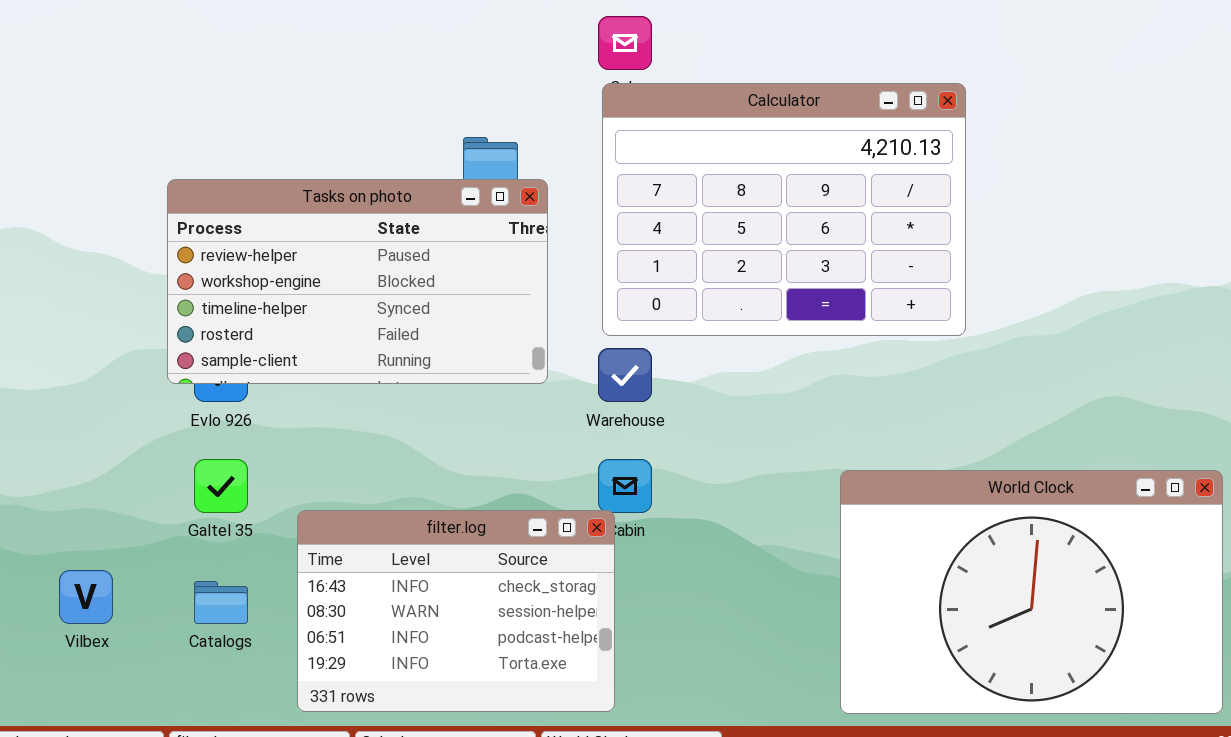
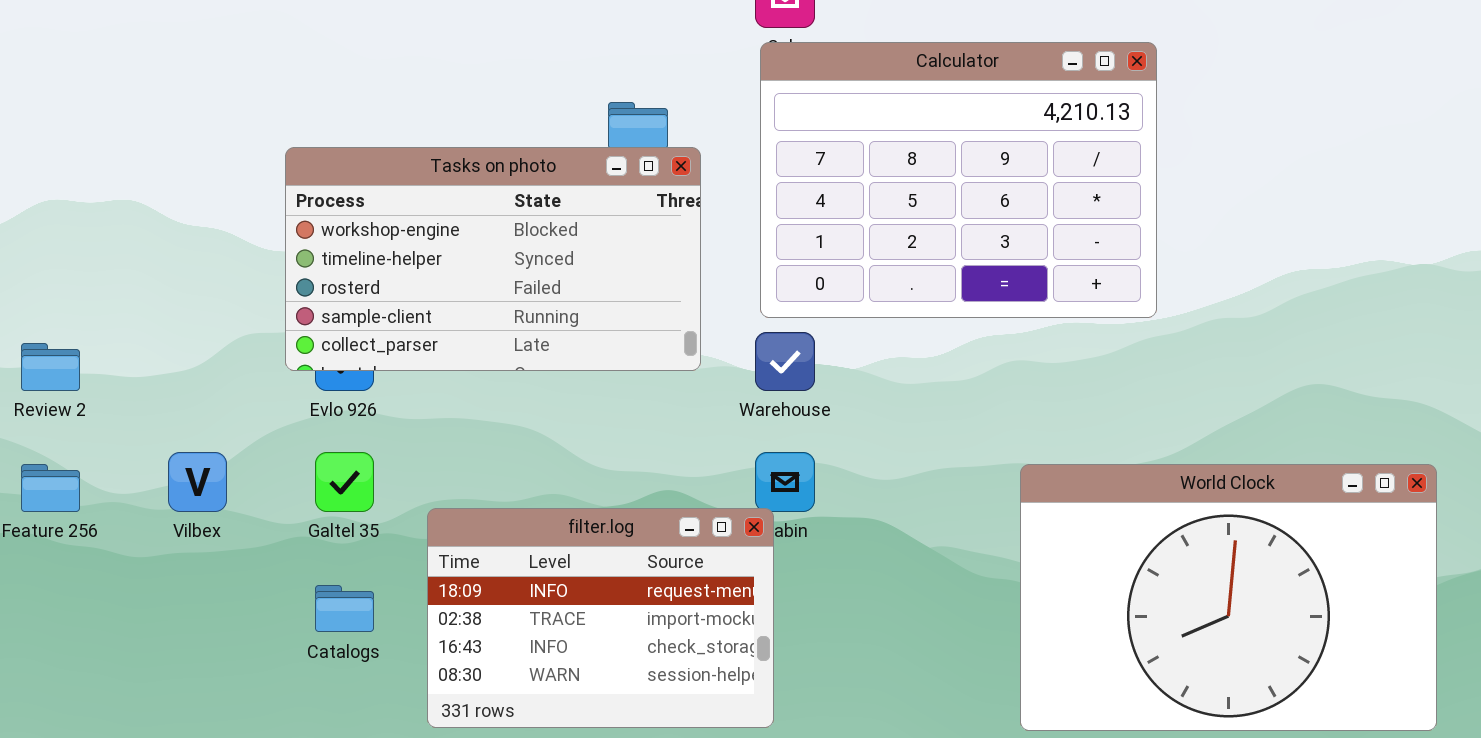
Tasks on photo: [167,179,548,384] -> [285,147,701,371], scrolled down 1 row
filter.log: [297,510,615,712] -> [427,508,774,728], scrolled up 2 rows
Vilbex: [59,570,113,624] -> [168,452,227,512], moved

